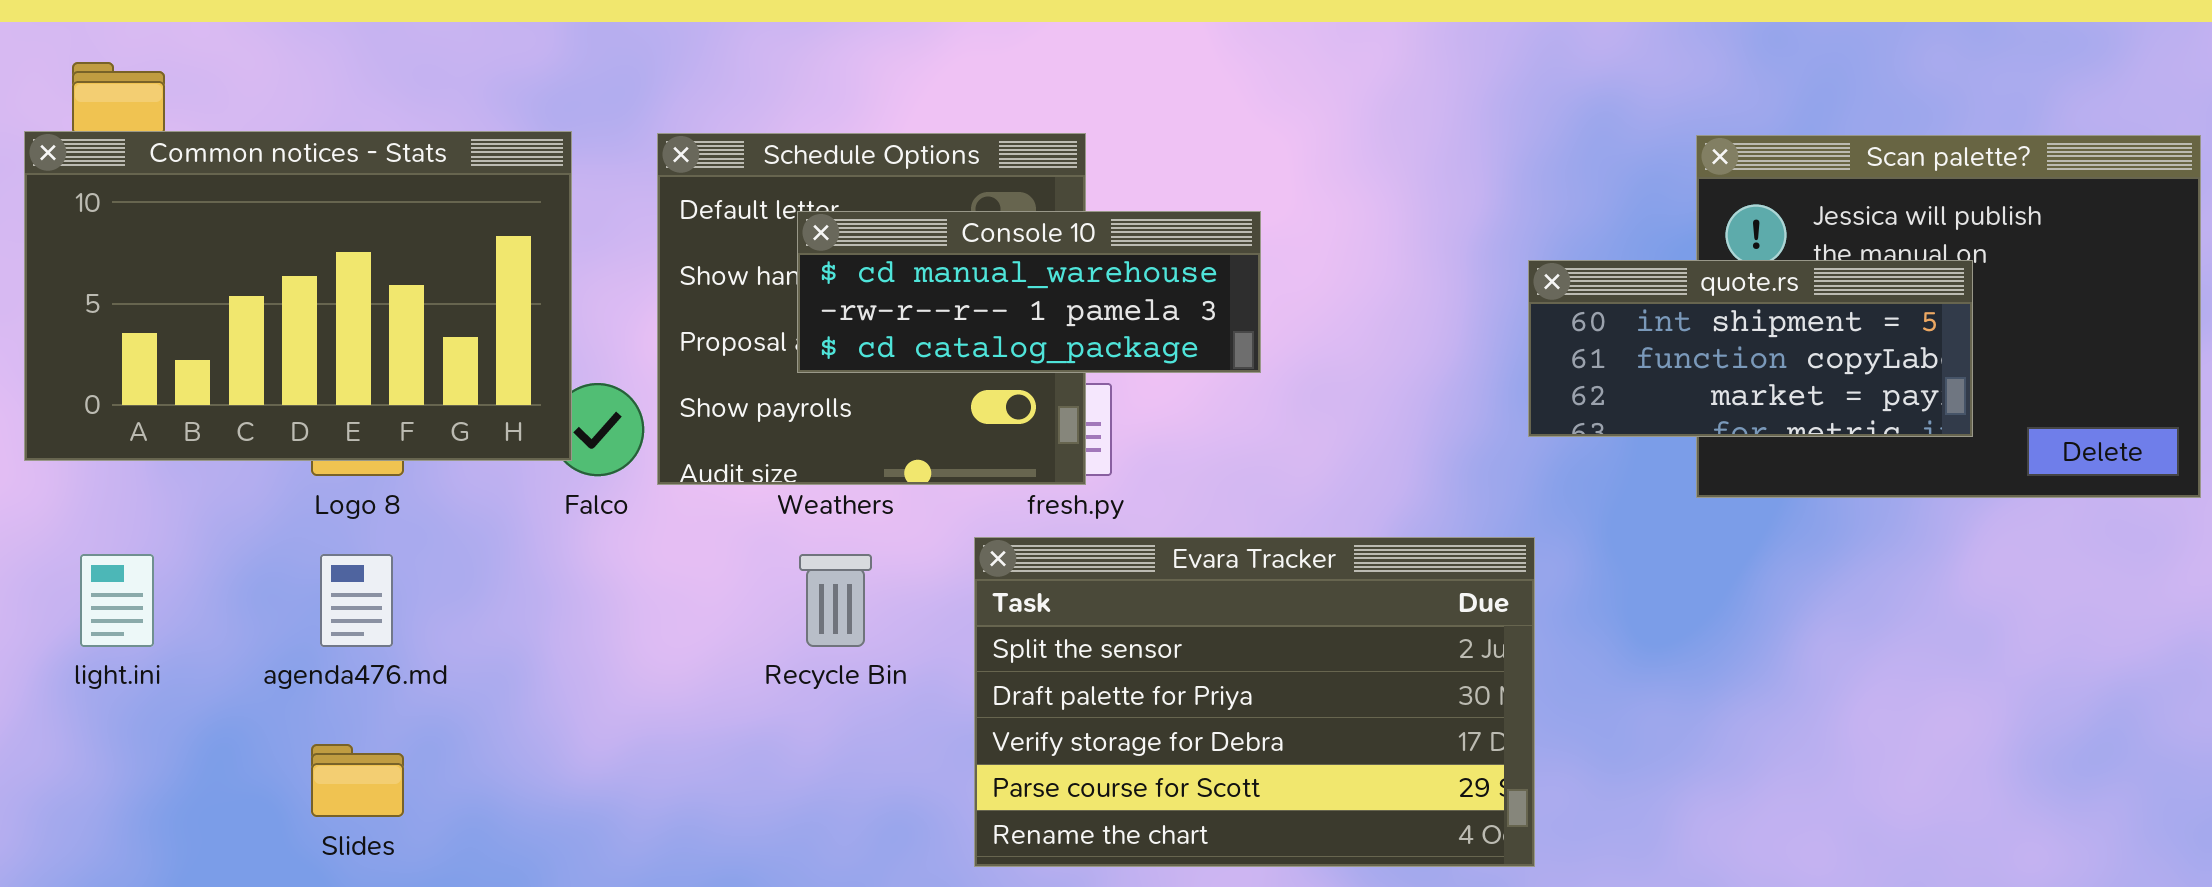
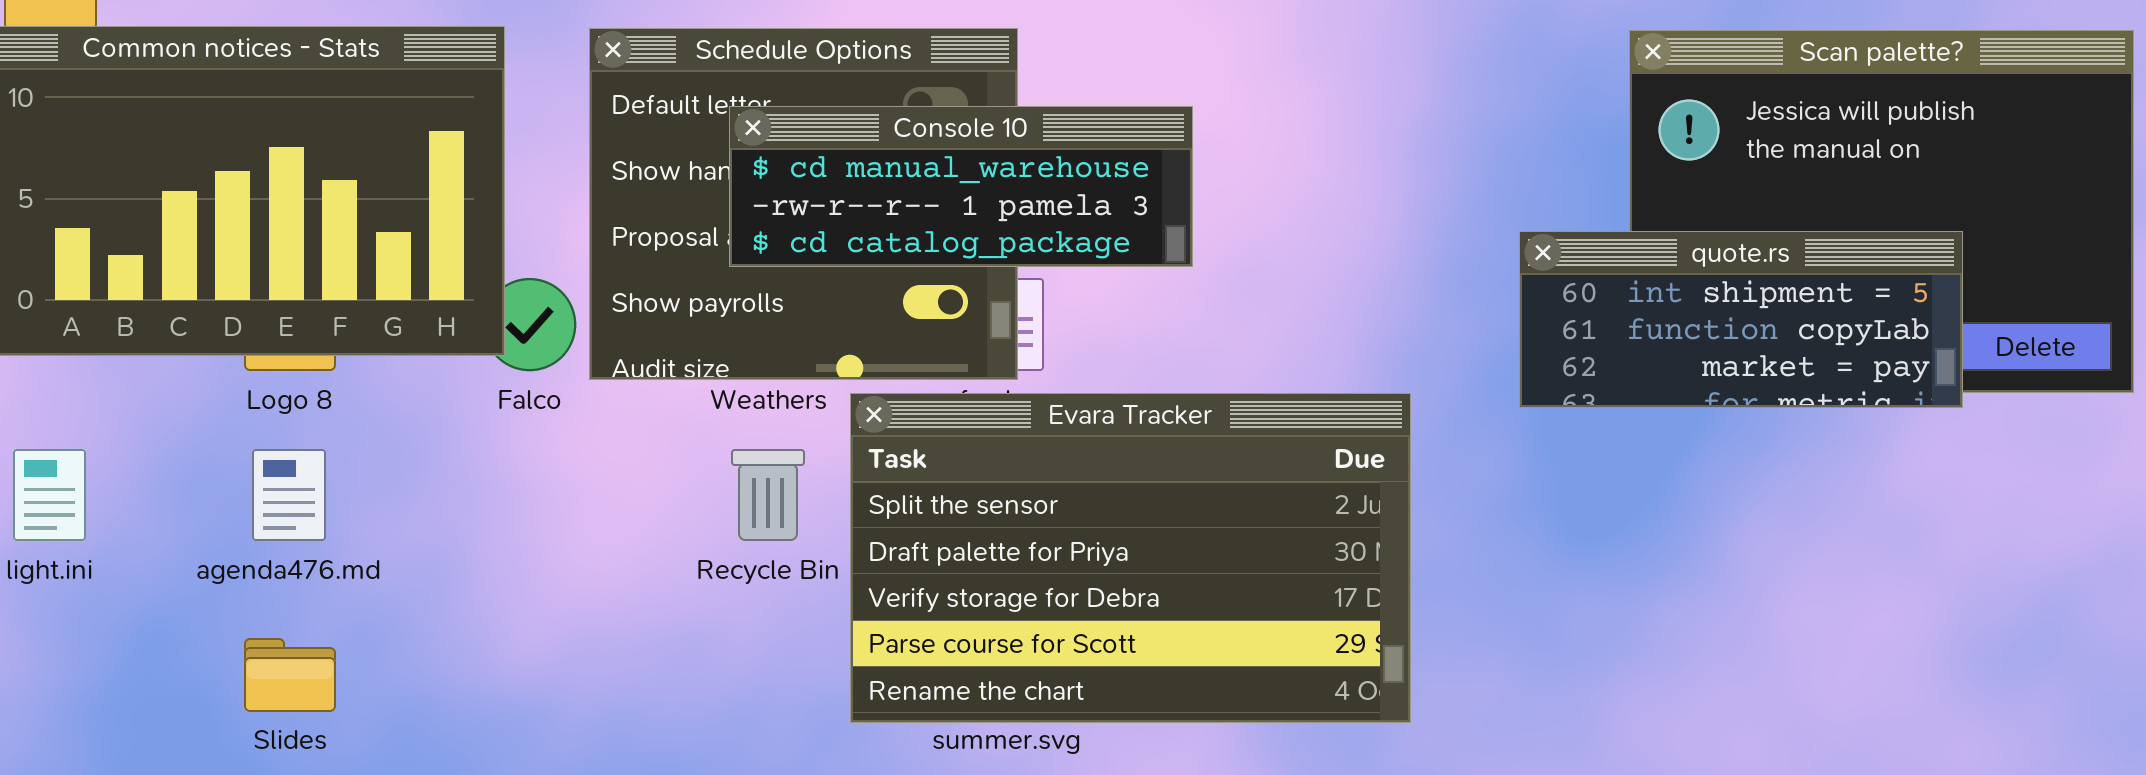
quote.rs: [1528,260,1973,437] -> [1519,231,1963,408], moved
Evara Tracker: [974,537,1535,867] -> [850,393,1411,723], moved

